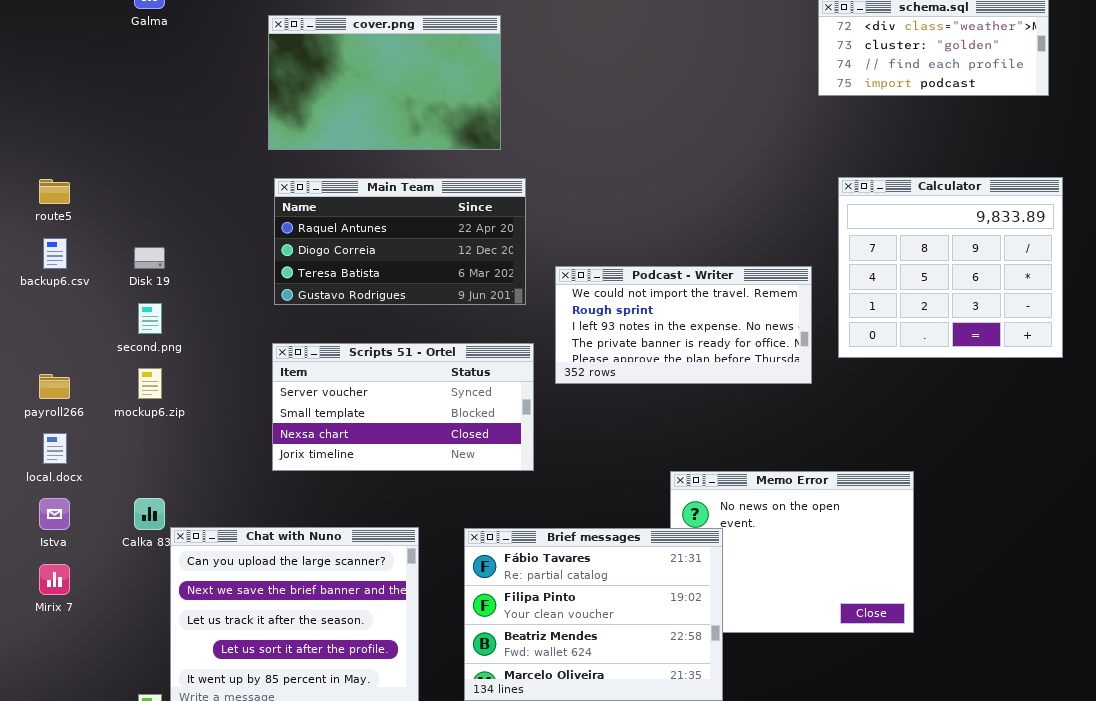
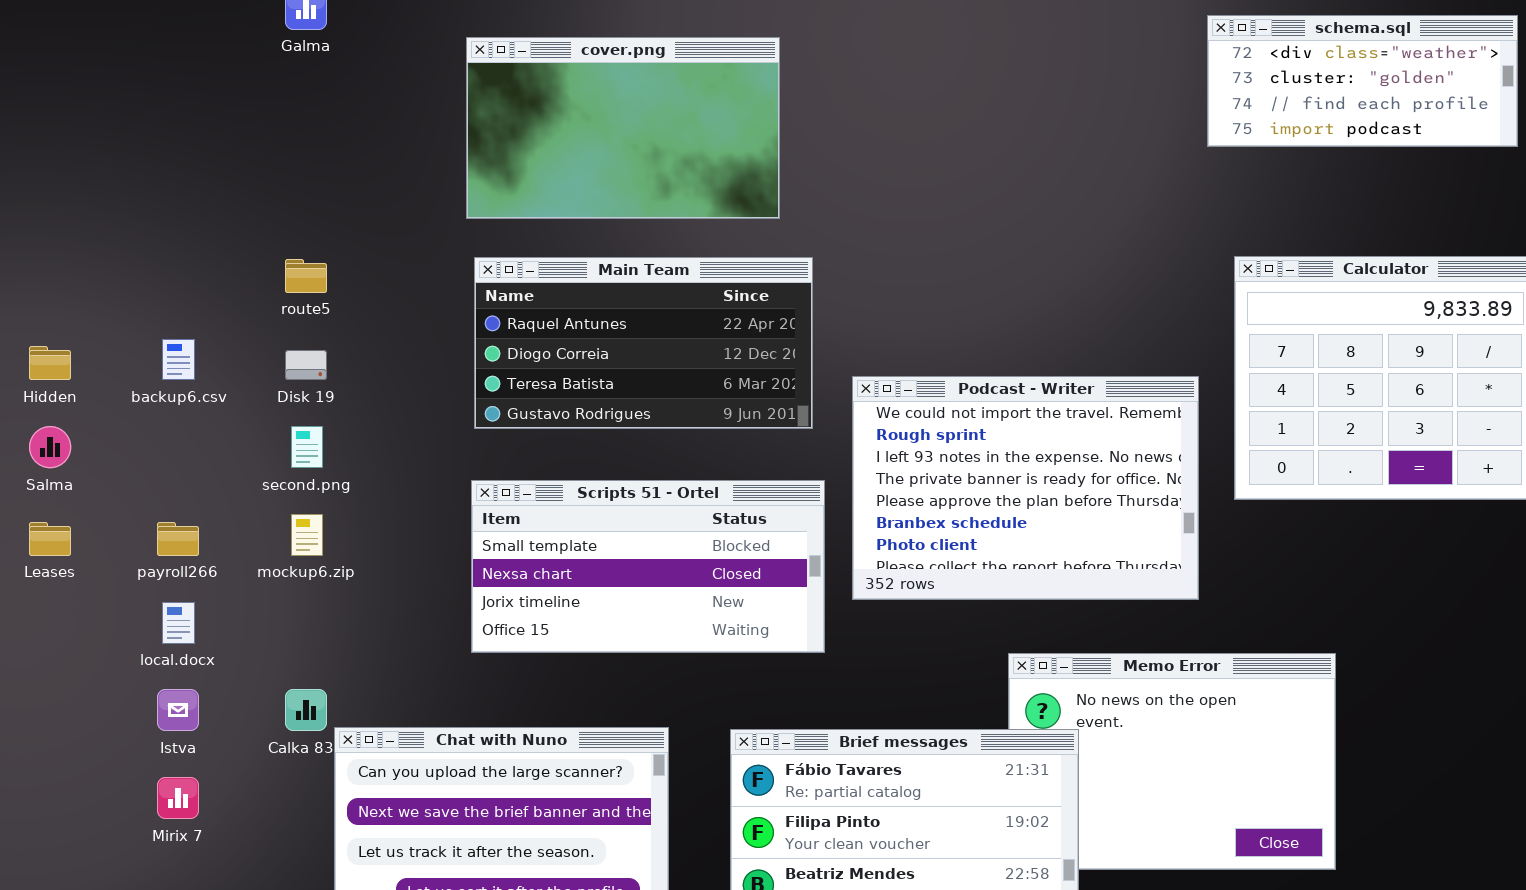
route5: [39,179,70,204] -> [285,259,327,293], moved
Podcast - Writer: [555,266,812,384] -> [852,376,1199,600], resized
Scripts 51 - Ortel: [272,343,534,471] -> [471,480,825,653], scrolled down 1 row

